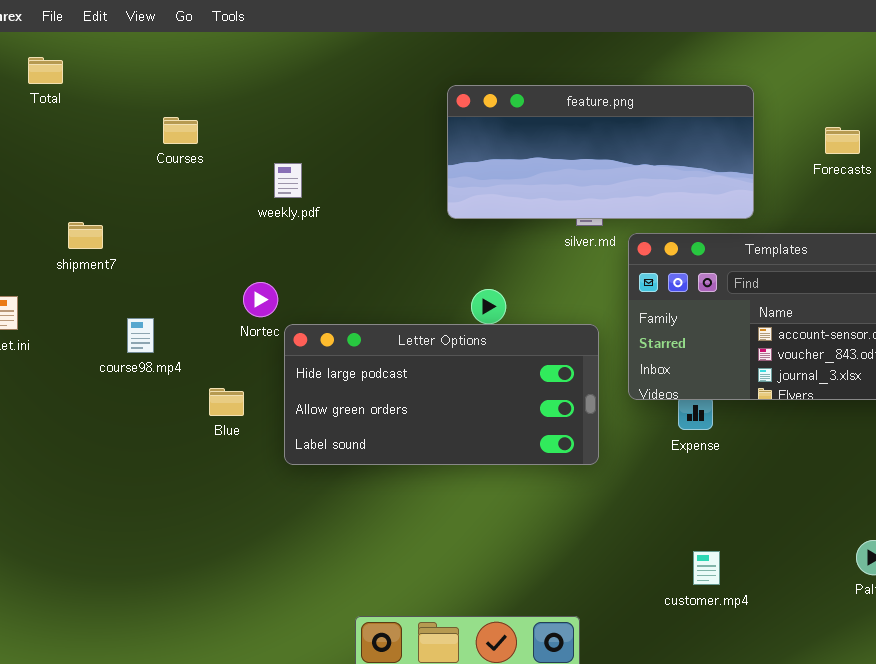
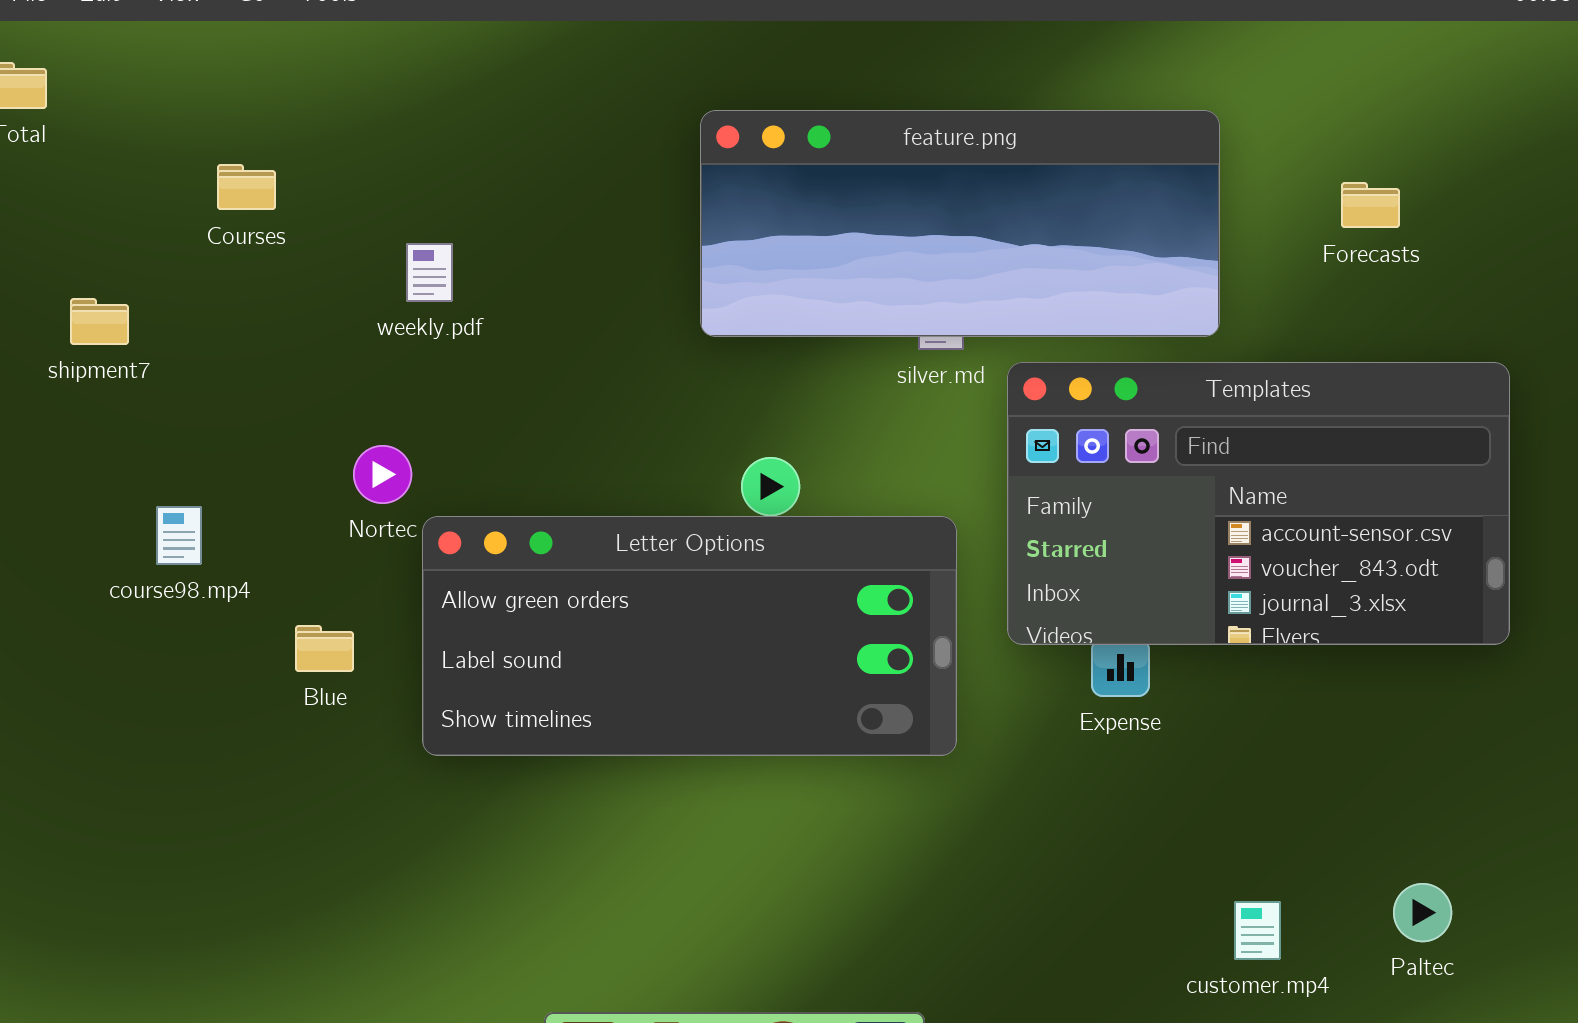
shipment7: [68,222,103,249] -> [70,298,129,345], moved
Letter Options: [284,324,599,465] -> [422,516,957,756], scrolled down 1 row
customer.mp4: [693,551,720,585] -> [1234,901,1281,960], moved

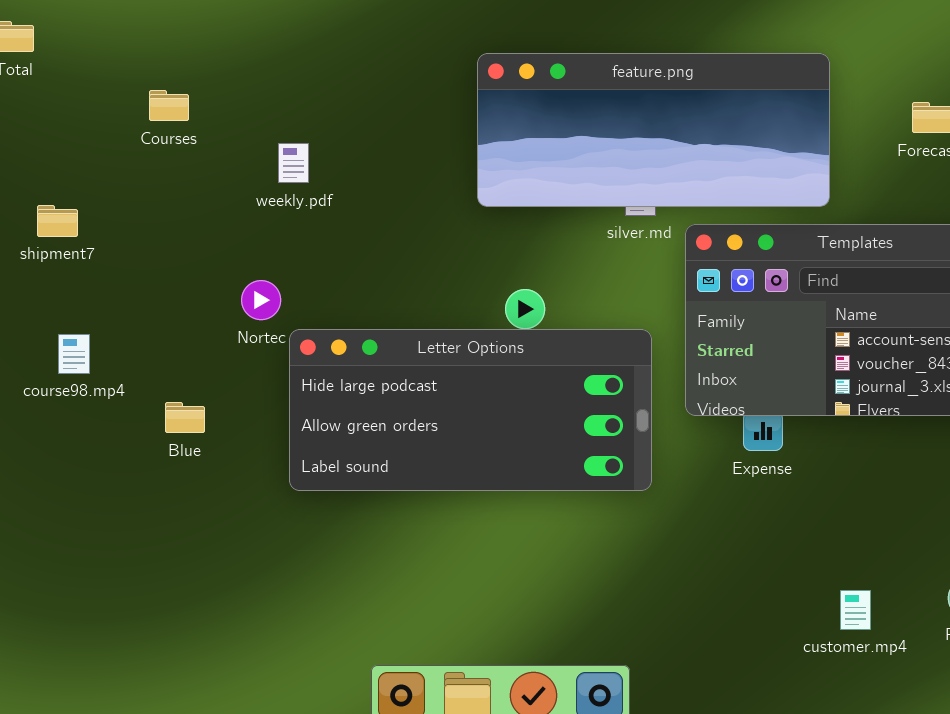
shipment7: [70,298,129,345] -> [37,205,78,237], moved
course98.mp4: [156,506,202,565] -> [58,334,90,374], moved
Letter Options: [422,516,957,756] -> [289,329,652,491], scrolled up 1 row
Blue: [295,625,354,672] -> [165,402,205,433], moved

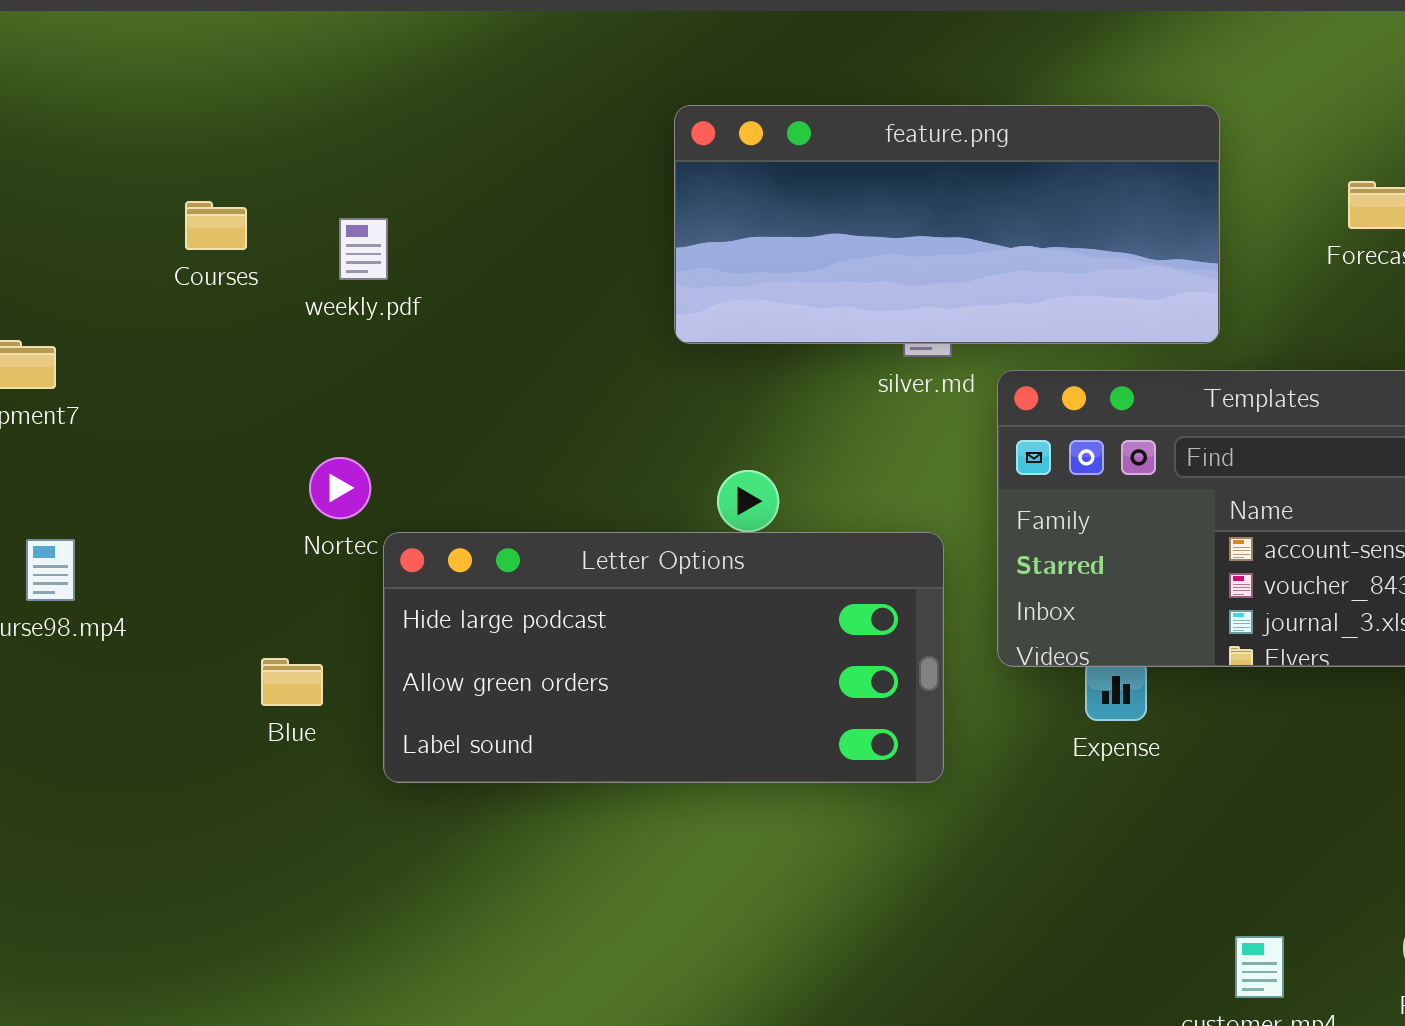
Courses: [149,90,189,121] -> [185,201,247,250], moved
weekly.pdf: [278,143,309,183] -> [339,218,388,280], moved
Blue: [165,402,205,433] -> [261,658,323,706], moved

